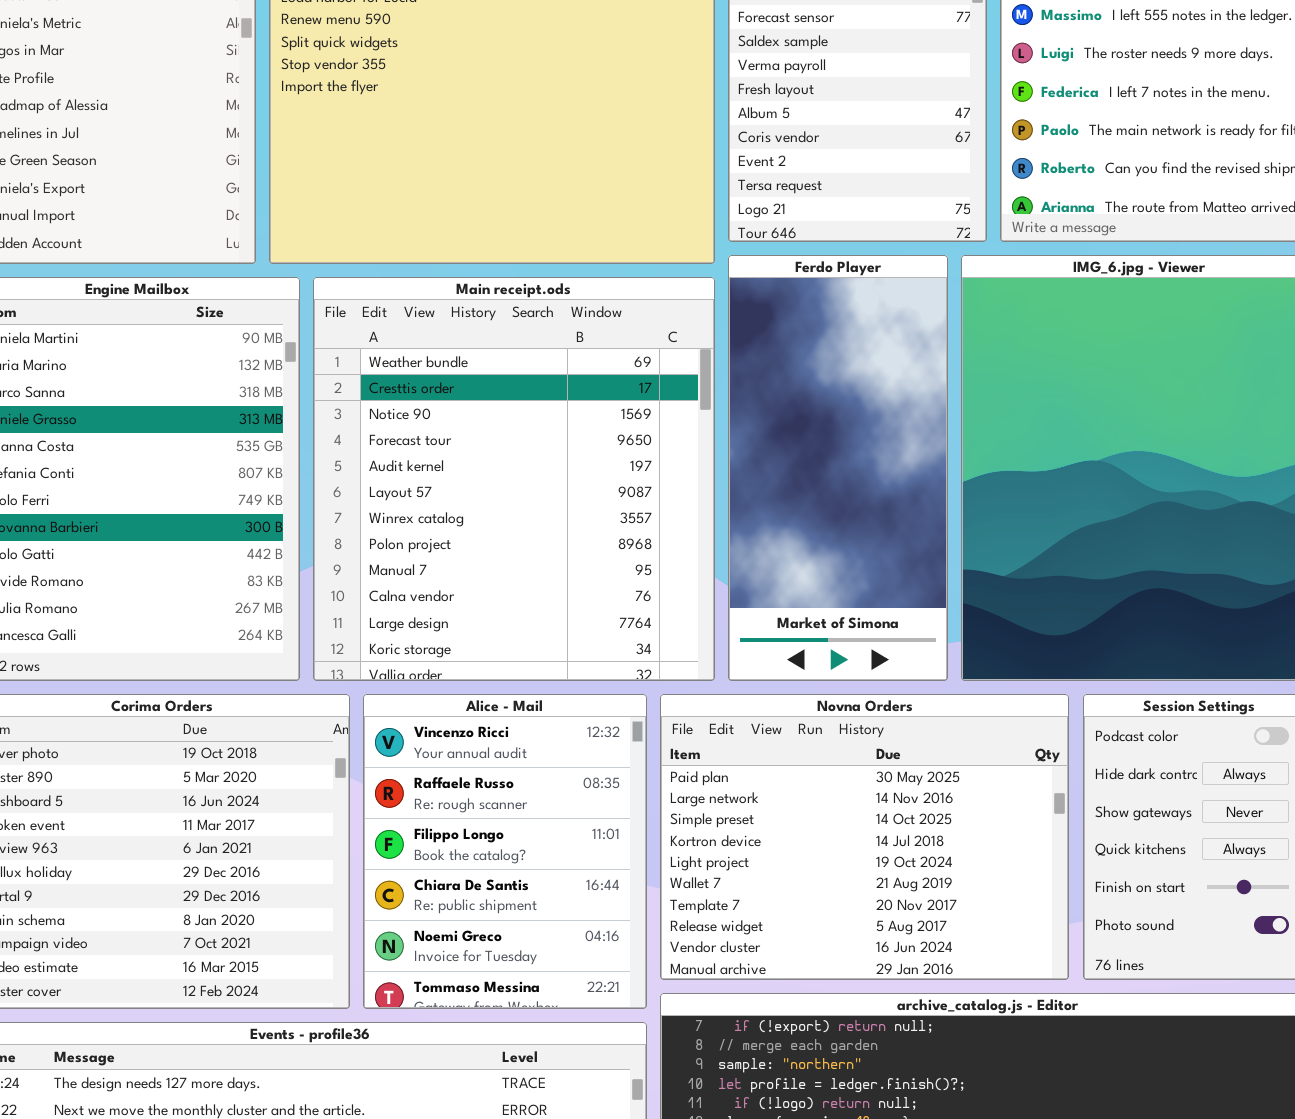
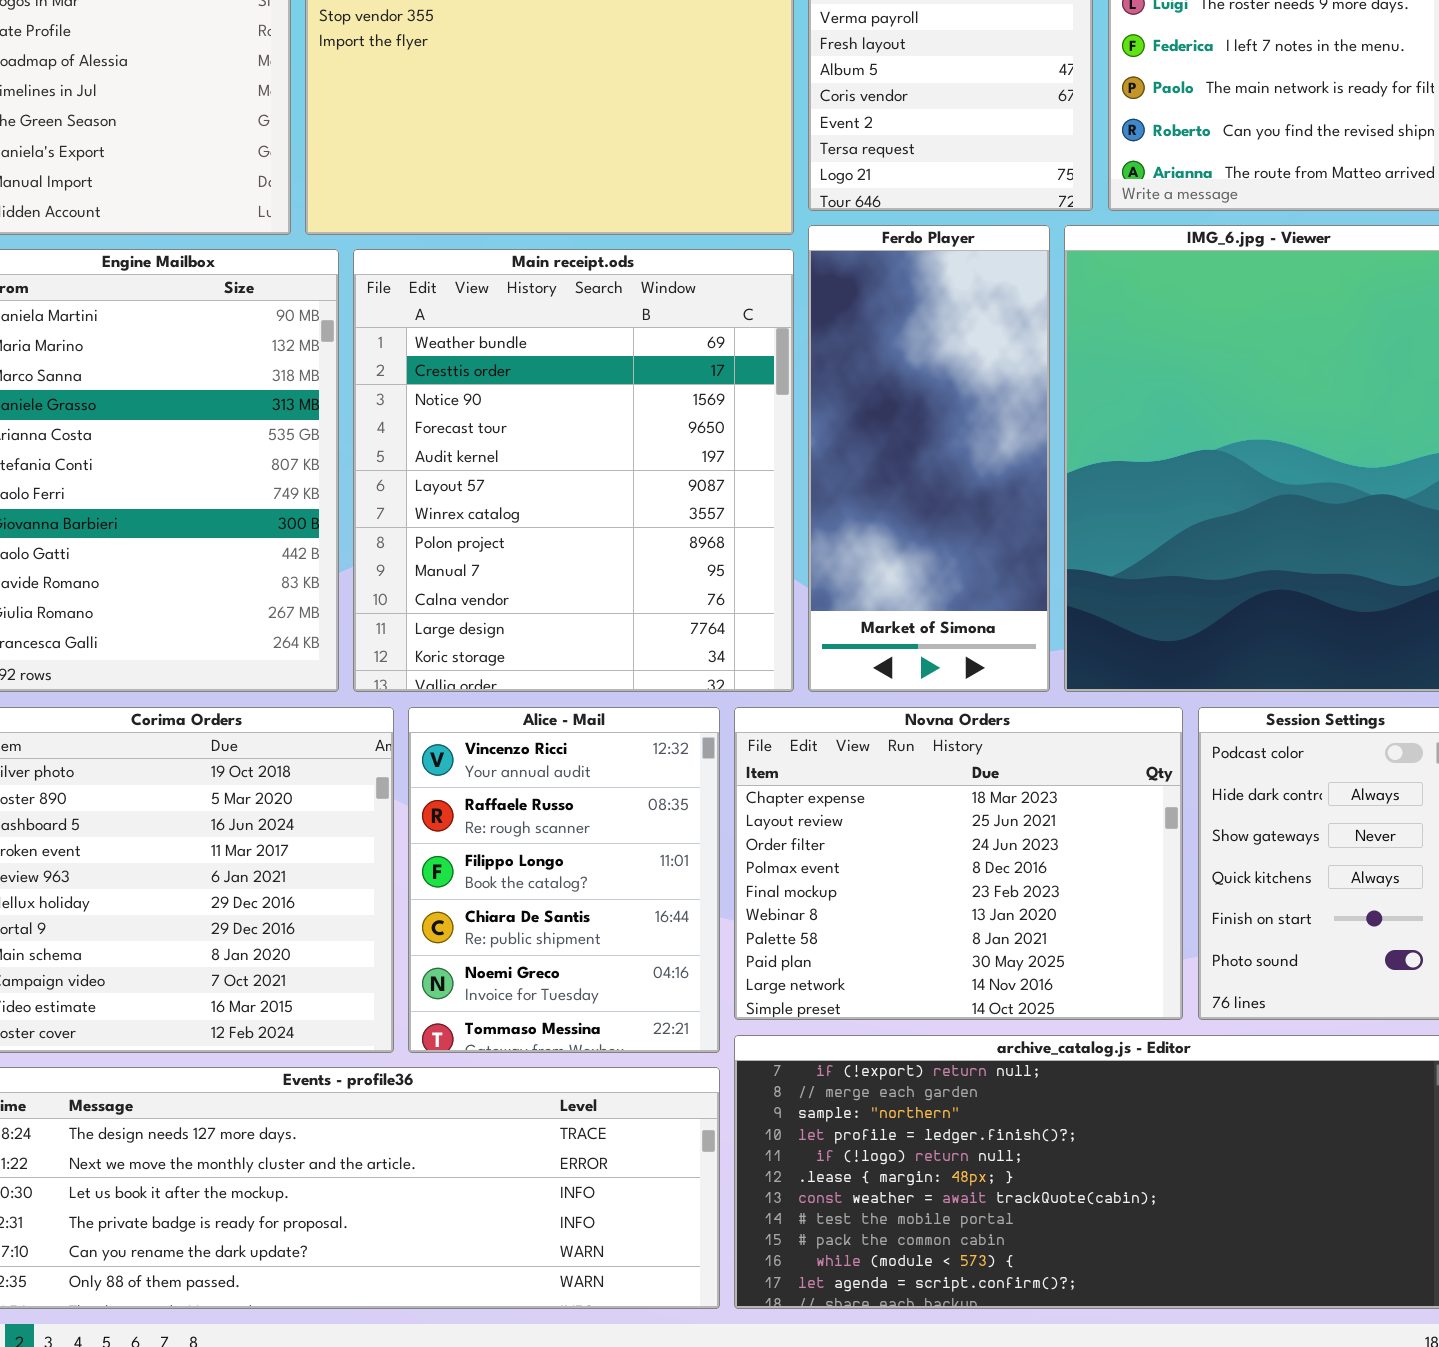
Novna Orders: [660,694,1069,980] -> [734,707,1183,1020], scrolled up 7 rows

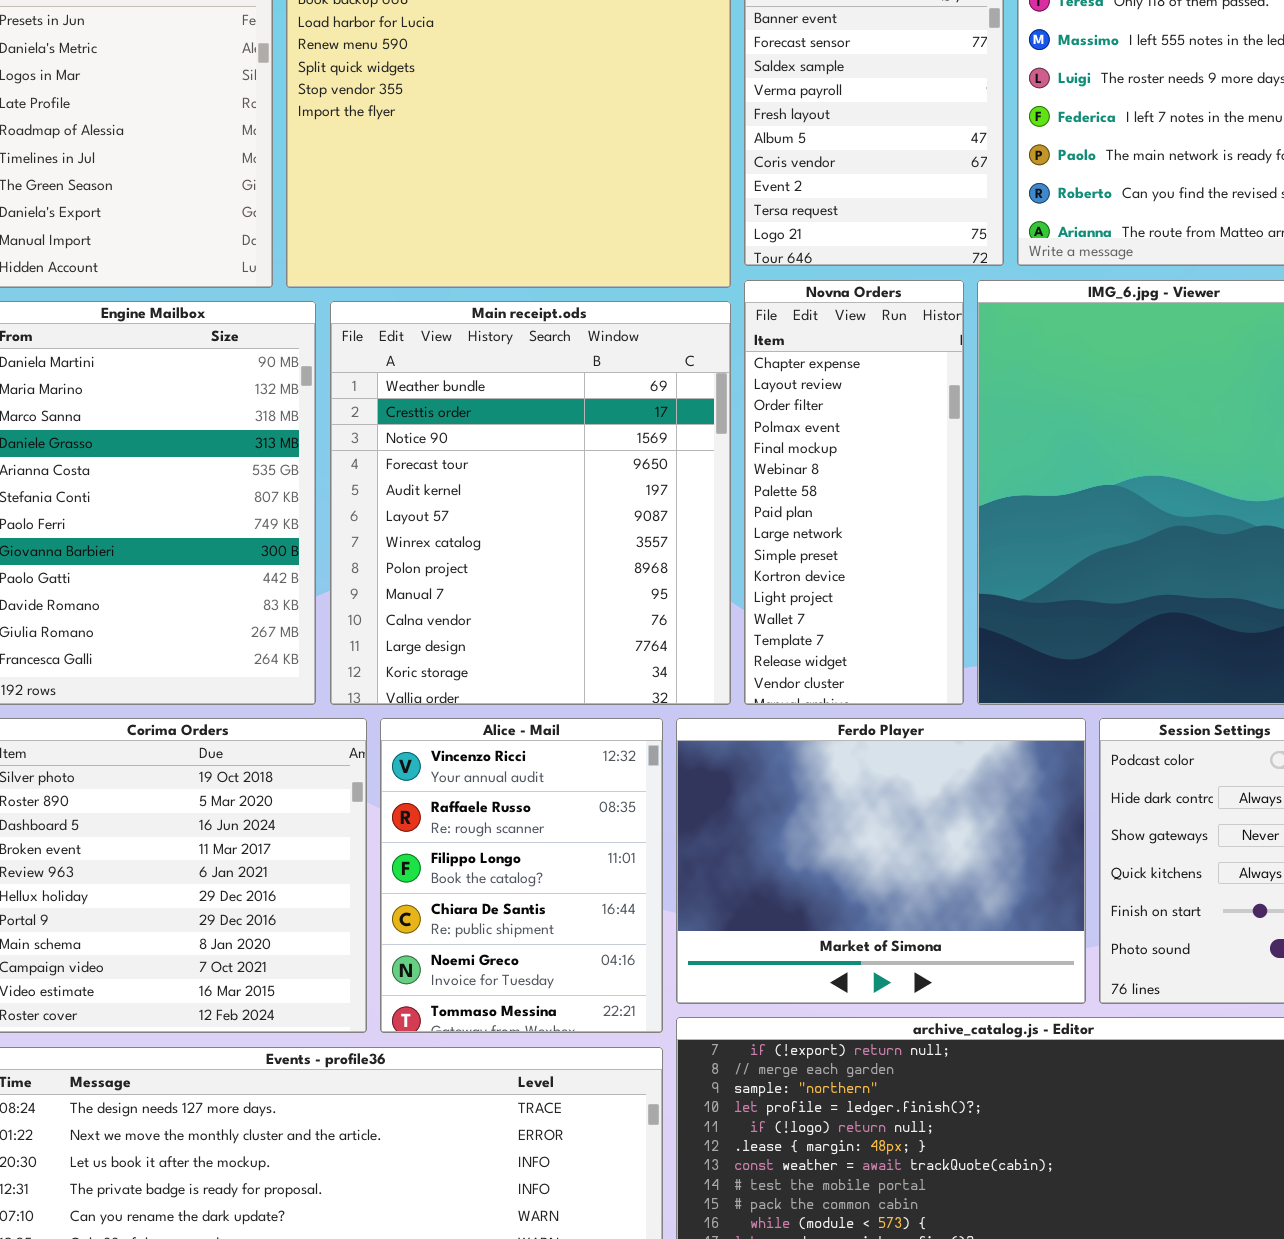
Ferdo Player: [808,225,1050,692] -> [676,718,1086,1004], moved, resized
Novna Orders: [734,707,1183,1020] -> [744,280,964,705], moved, resized

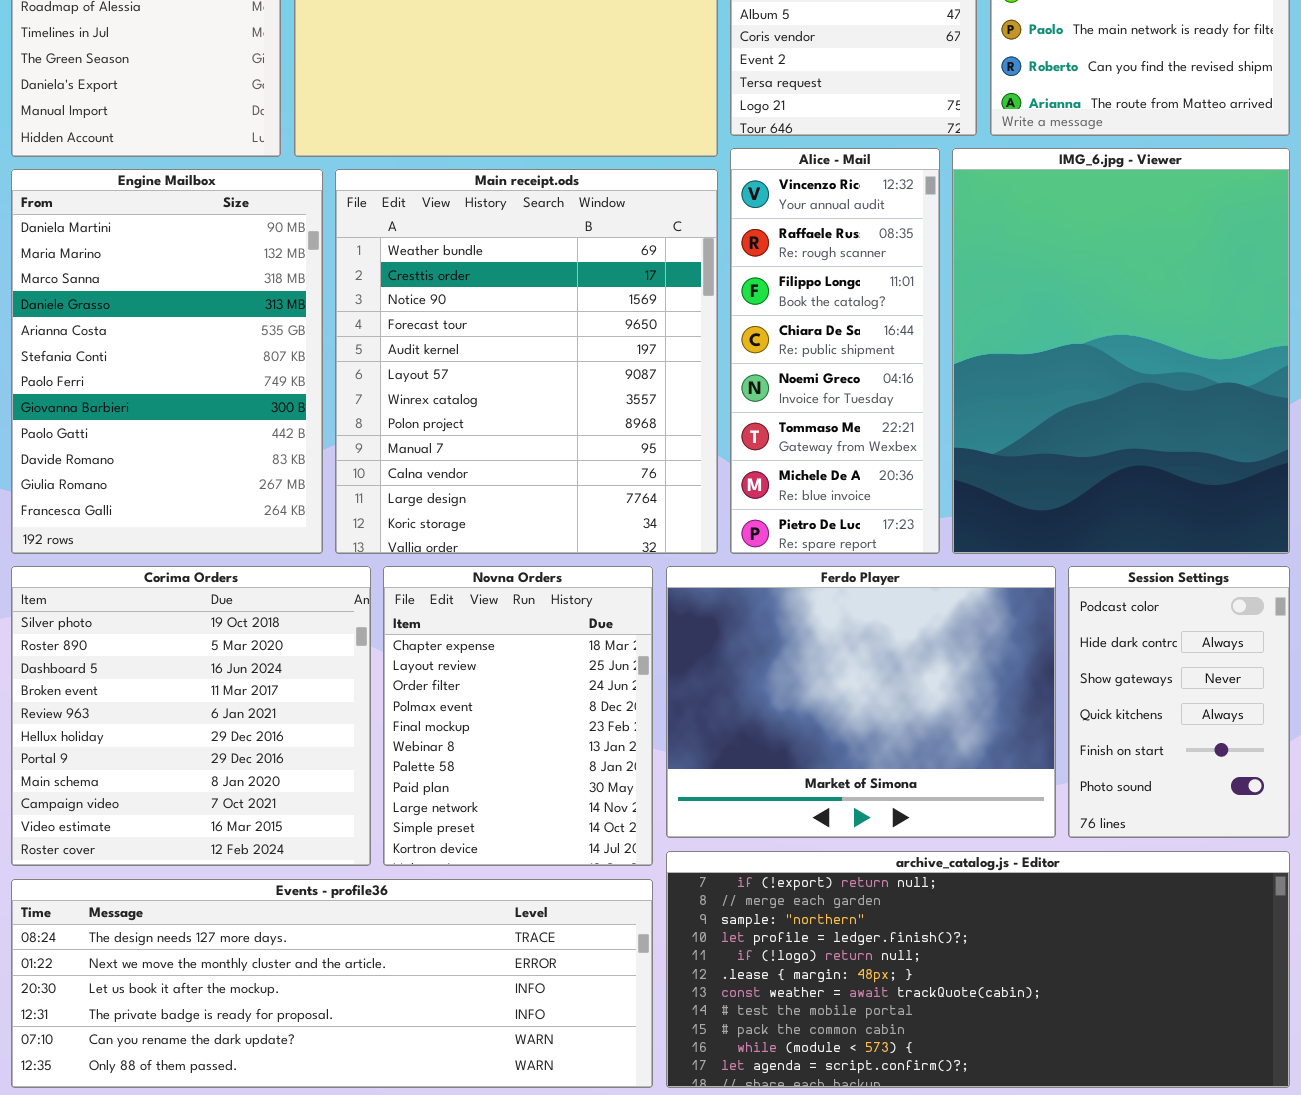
Novna Orders: [744,280,964,705] -> [383,566,653,866], moved, resized
Alice - Mail: [380,718,663,1033] -> [730,148,940,554], moved, resized

